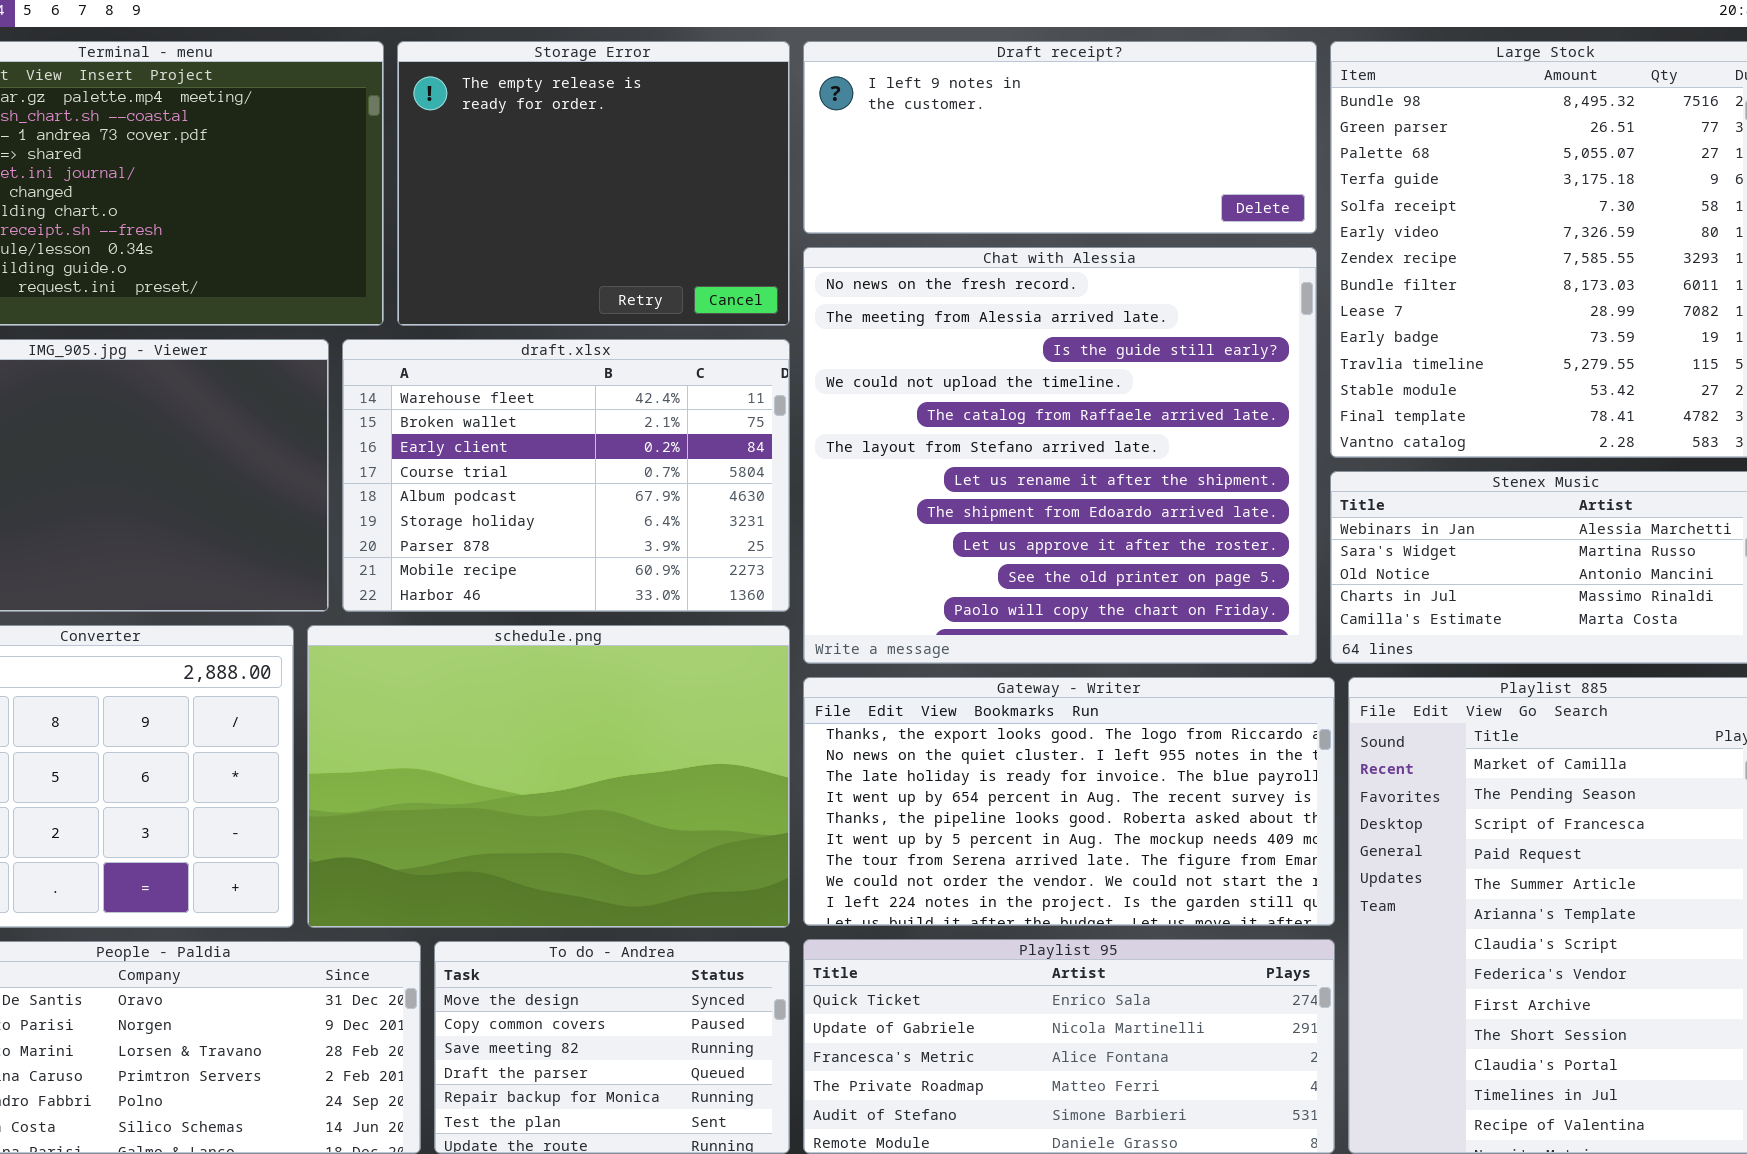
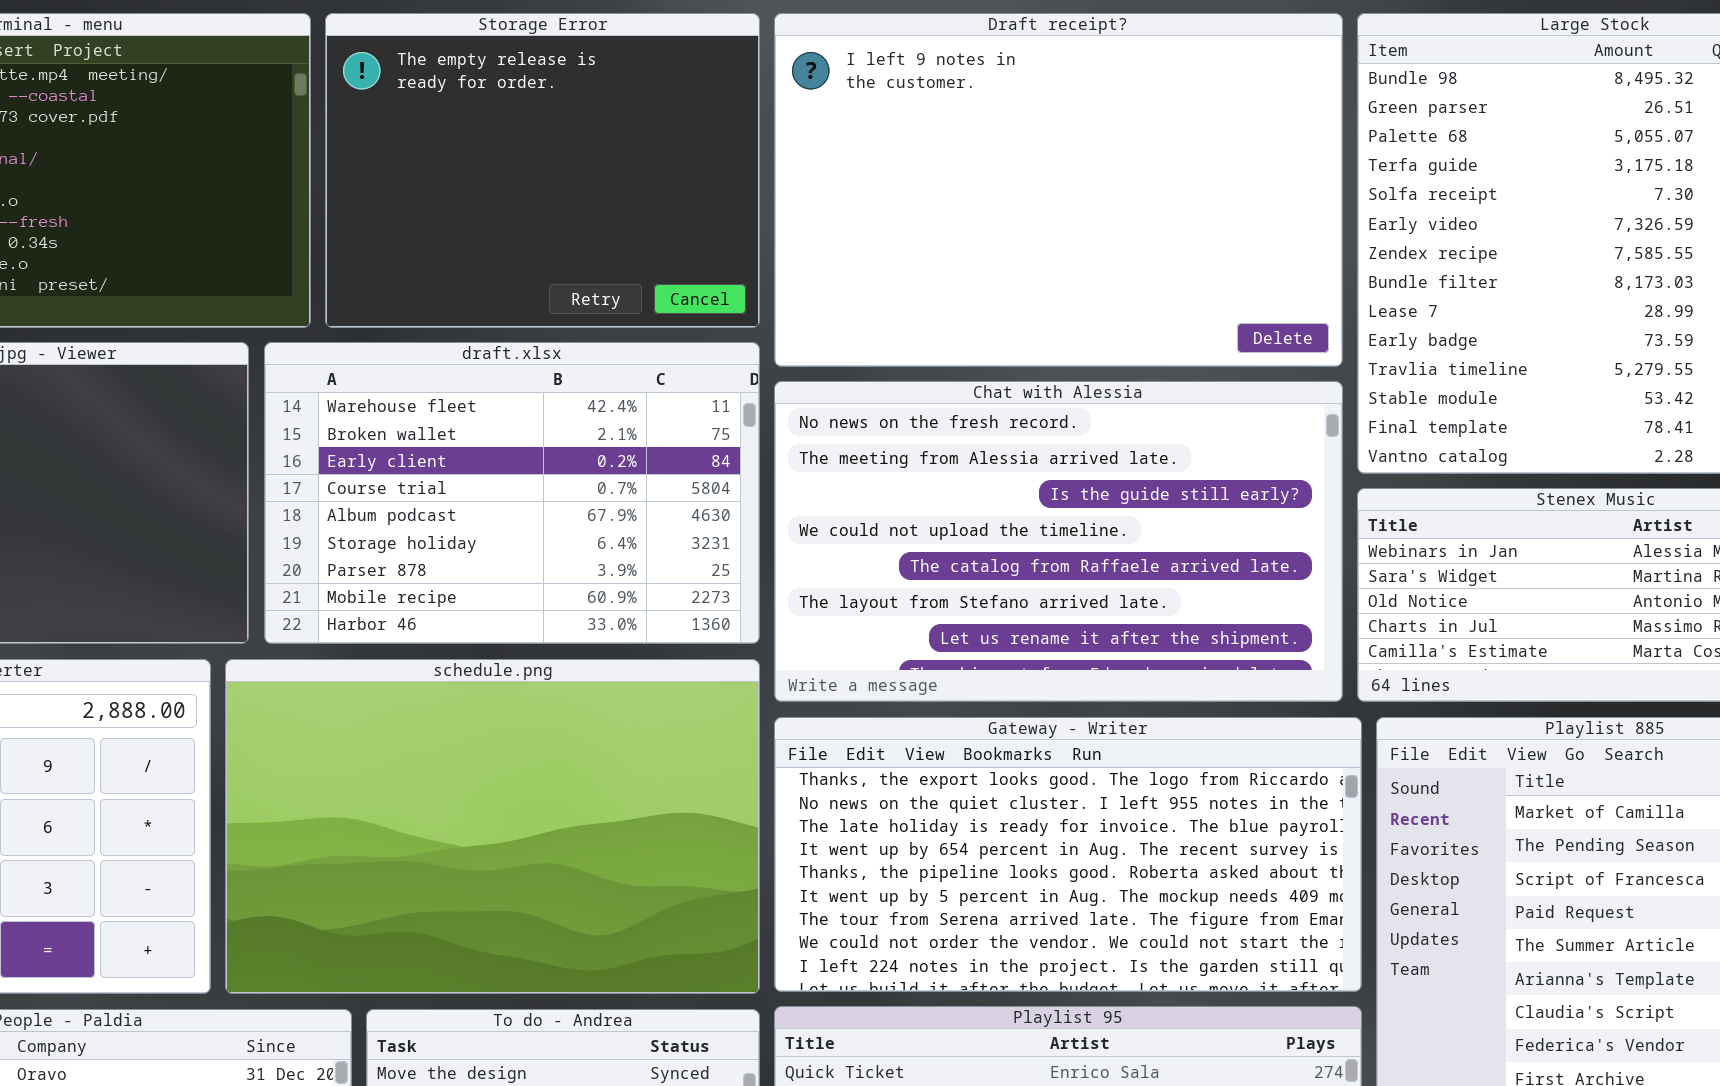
Draft receipt?: [803,41,1317,234] -> [774,13,1343,367], resized
Chat with Alessia: [803,247,1317,664] -> [774,381,1343,702], resized

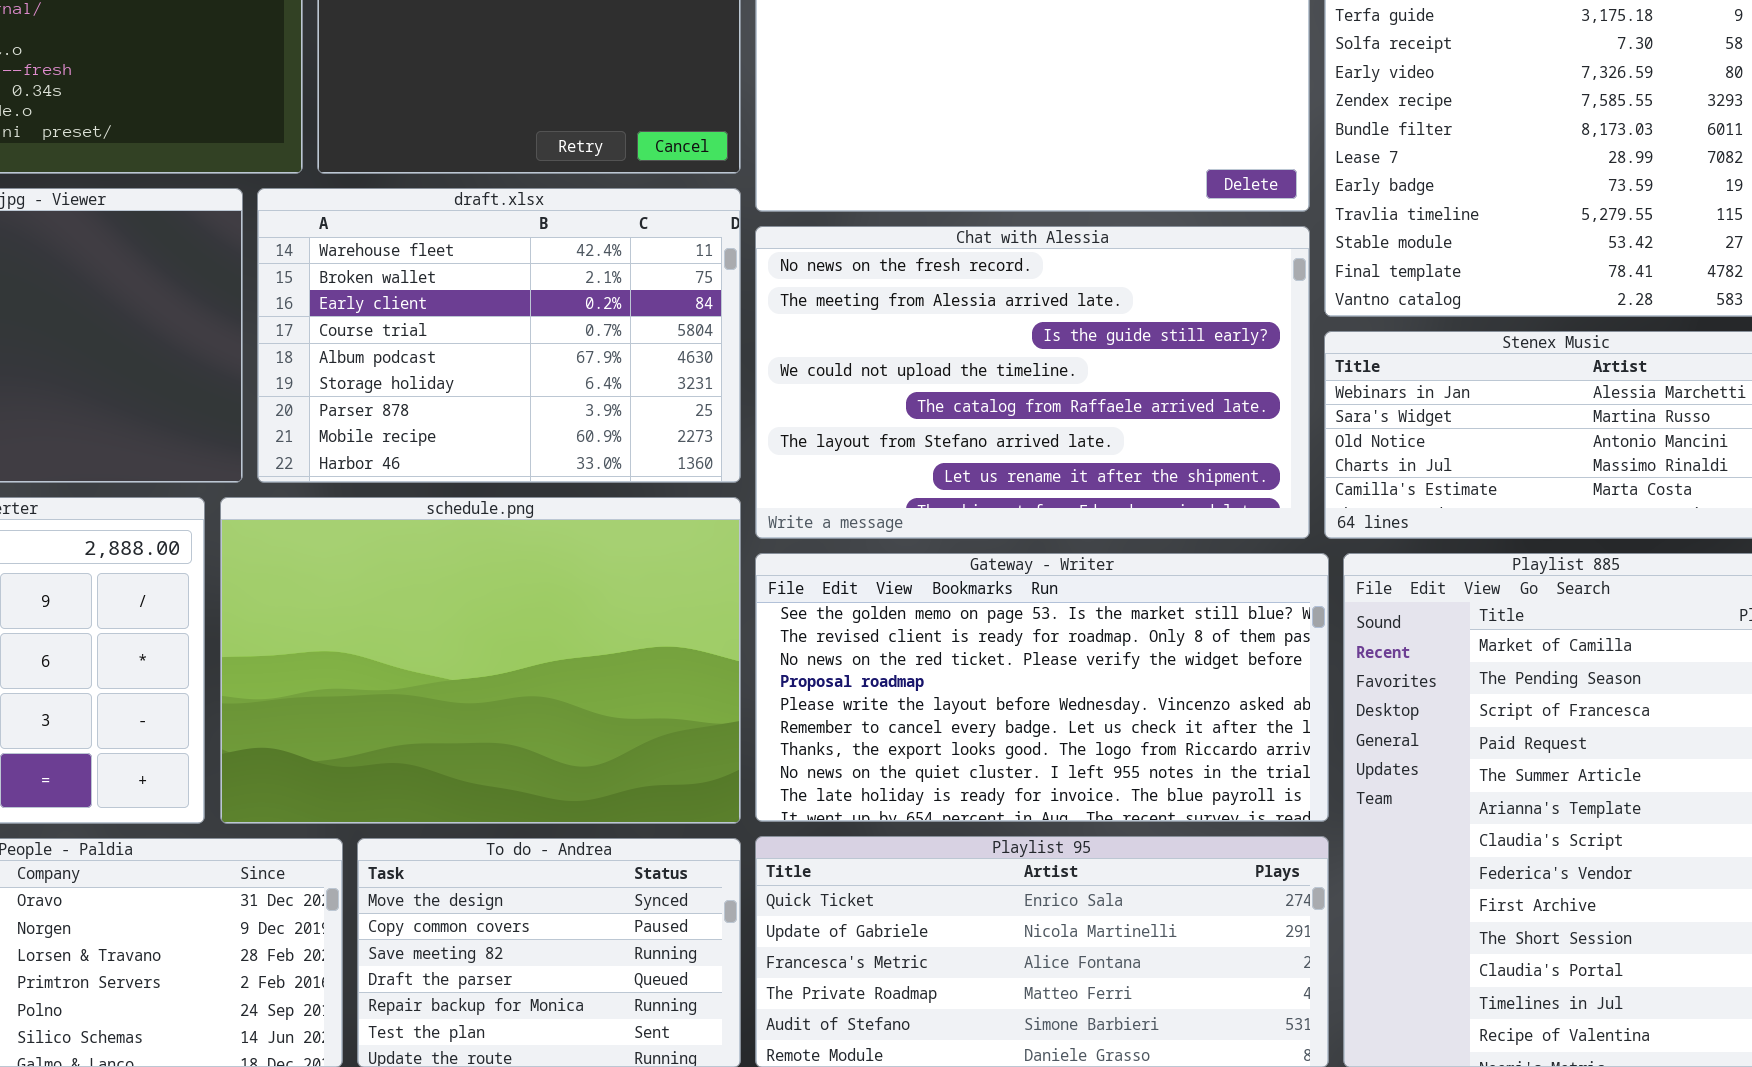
Gateway - Writer: [774,717,1362,992] -> [755,553,1329,822], scrolled up 6 rows

